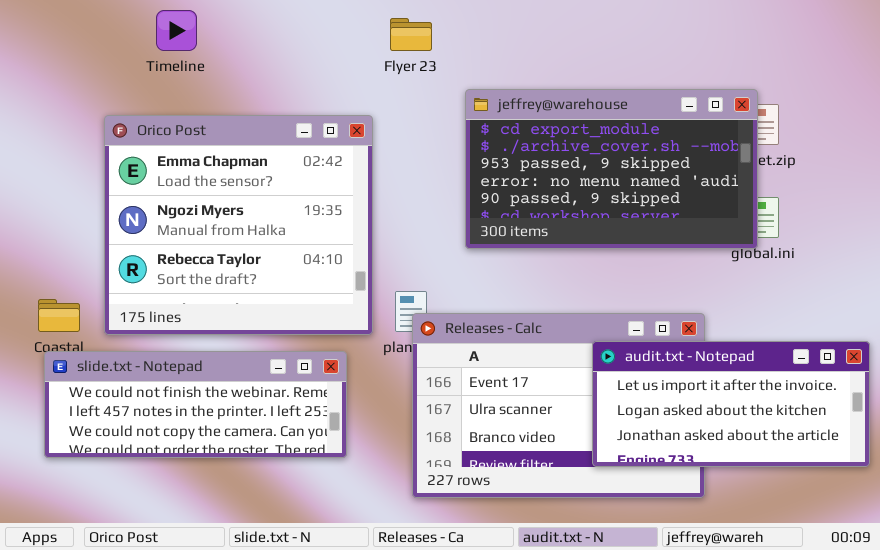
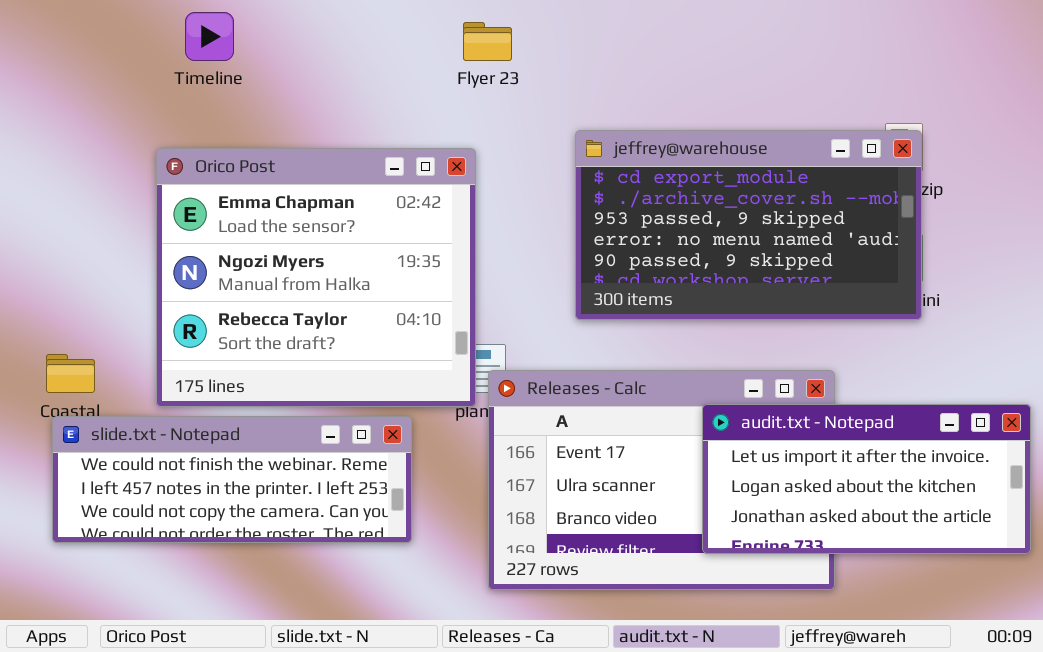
jeffrey@warehouse: [465,89,758,249] -> [575,130,922,320], moved
Orico Post: [104,115,373,335] -> [156,148,476,407], moved

